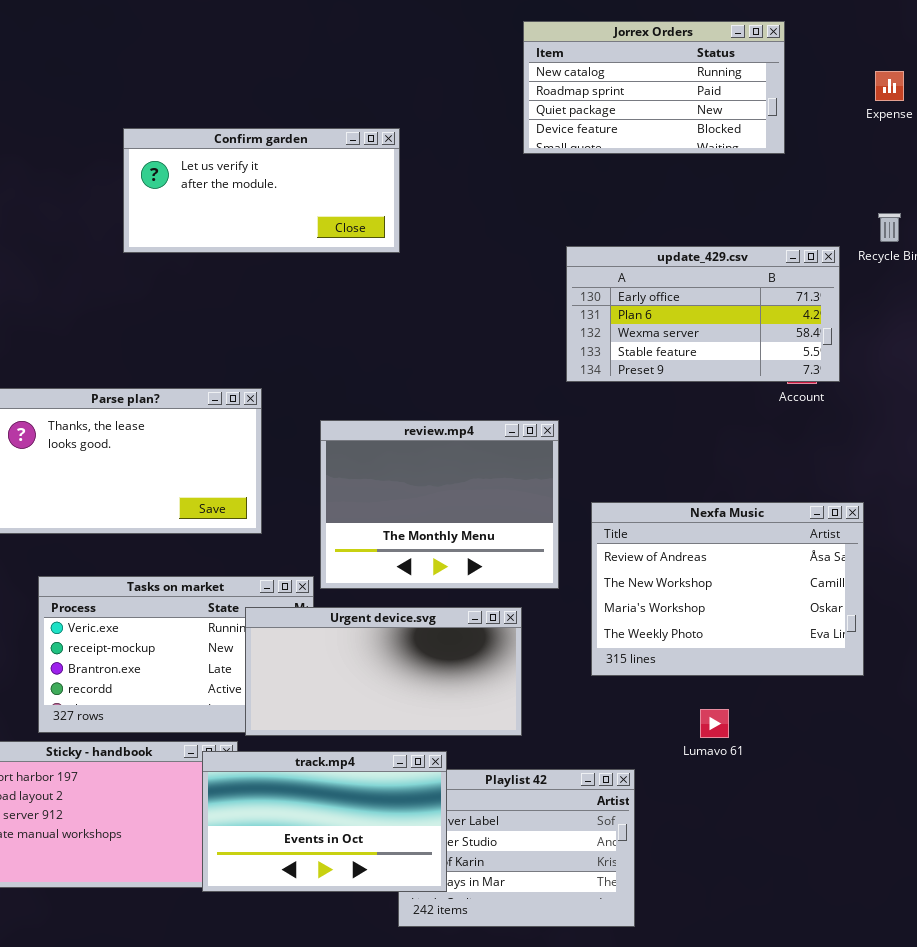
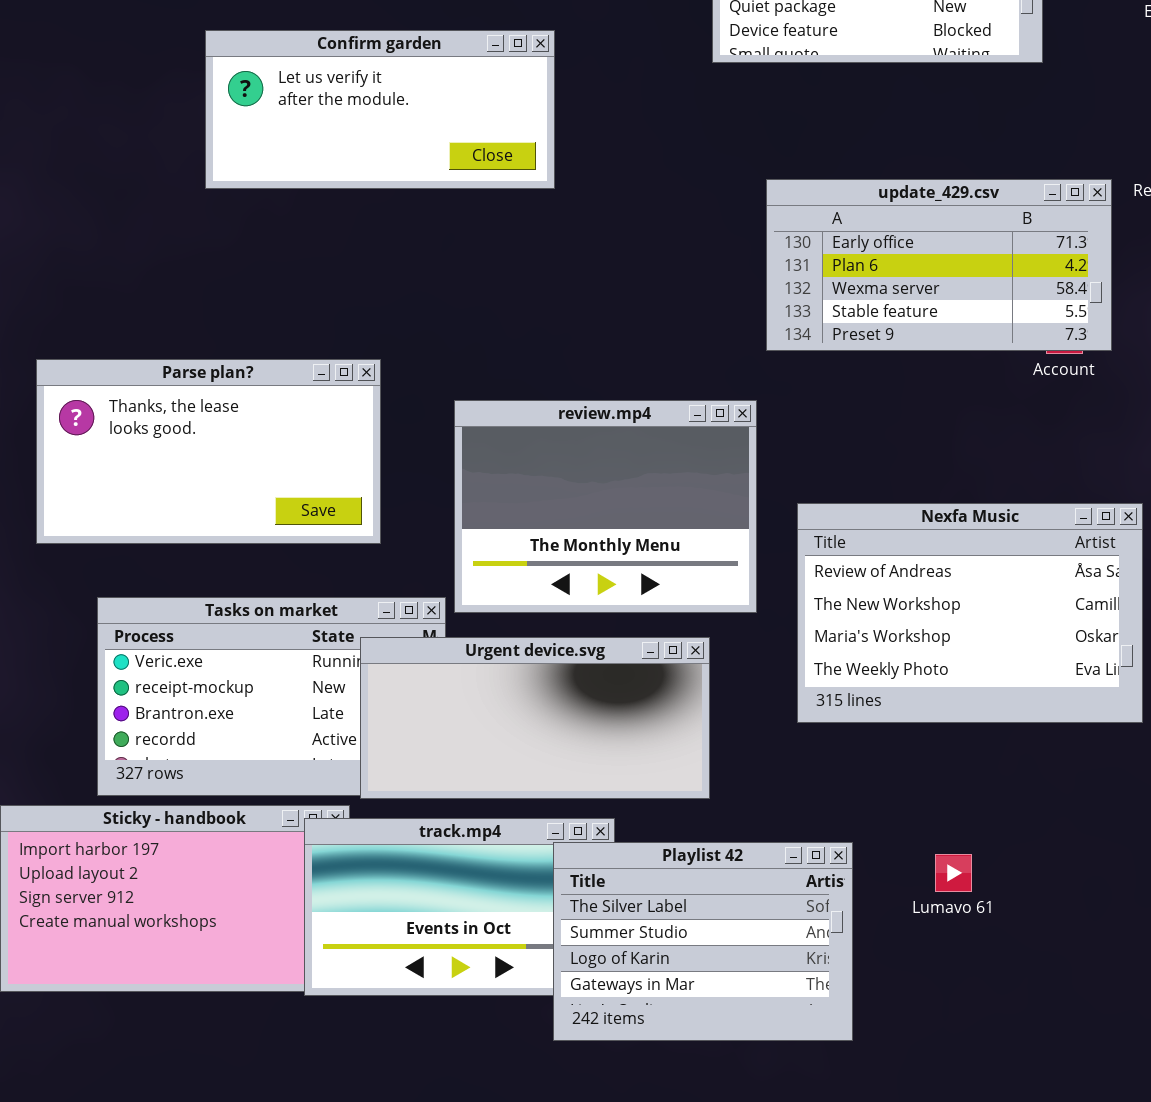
Lumavo 61: [700,709,729,738] -> [935,854,972,892], moved
Playlist 42: [398,769,635,927] -> [553,842,853,1041], raised

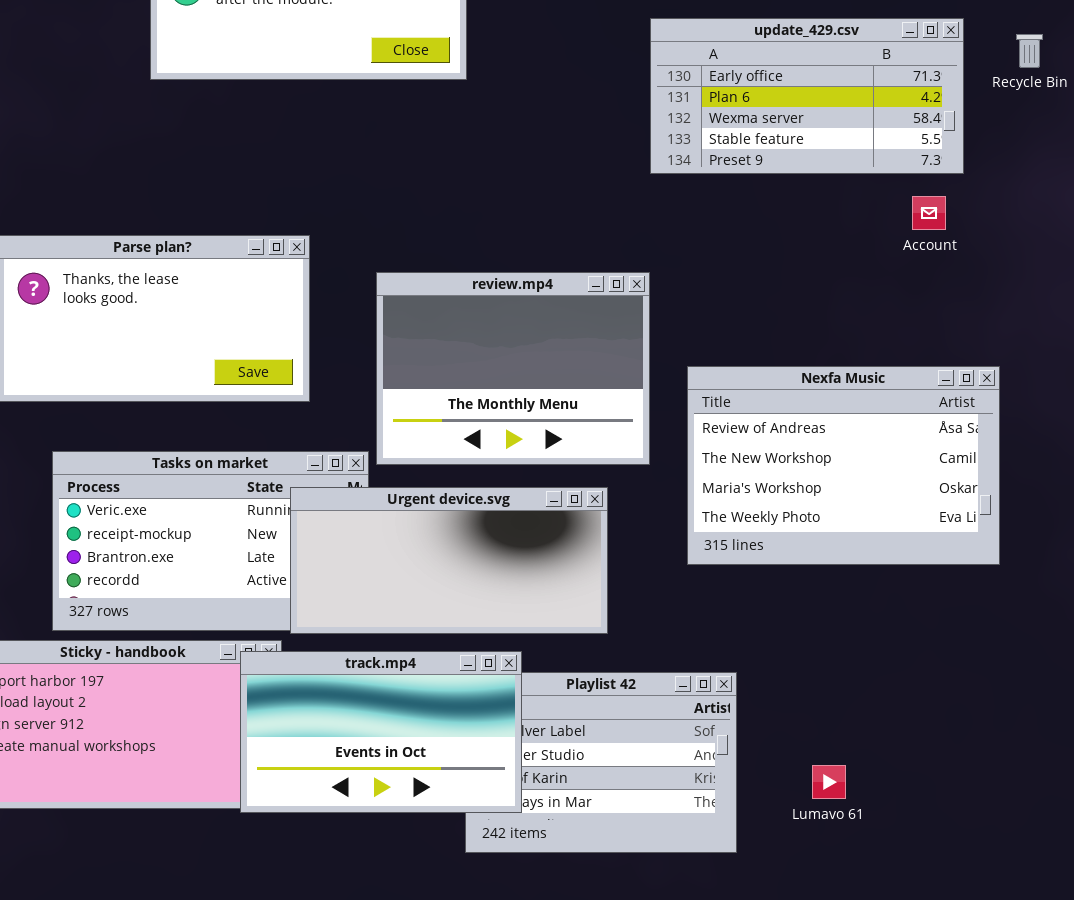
update_429.csv: [766,179,1112,351] -> [650,18,964,174], moved
track.mp4: [304,818,615,996] -> [240,651,522,813], raised
Lumavo 61: [935,854,972,892] -> [812,765,846,799], moved

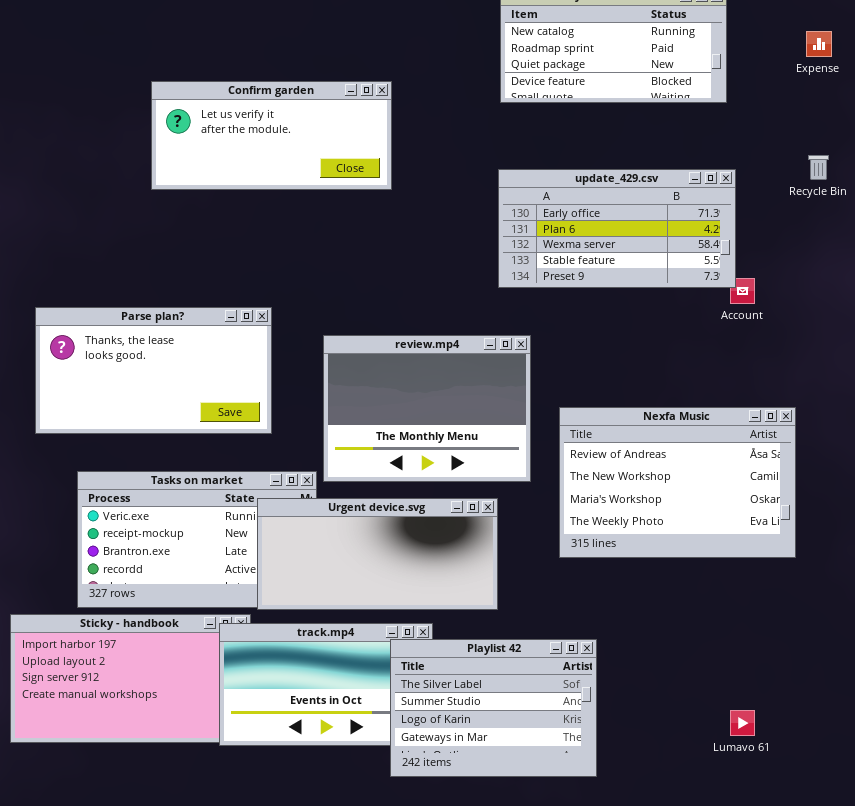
update_429.csv: [650,18,964,174] -> [498,169,736,288], moved
Playlist 42: [465,672,737,853] -> [390,639,597,777], raised
Lumavo 61: [812,765,846,799] -> [730,710,755,736], moved

